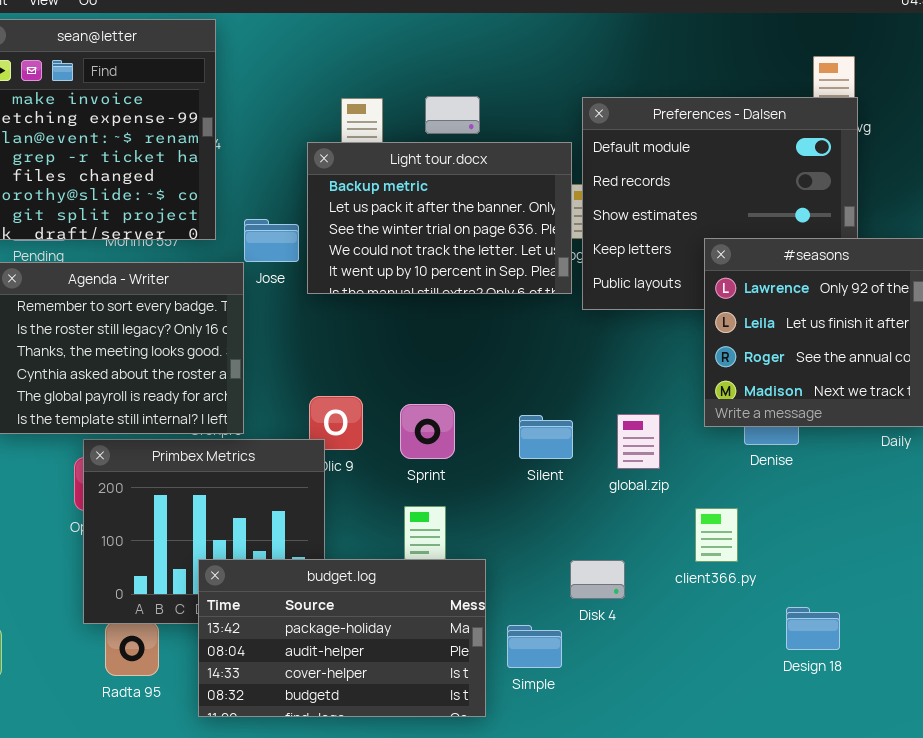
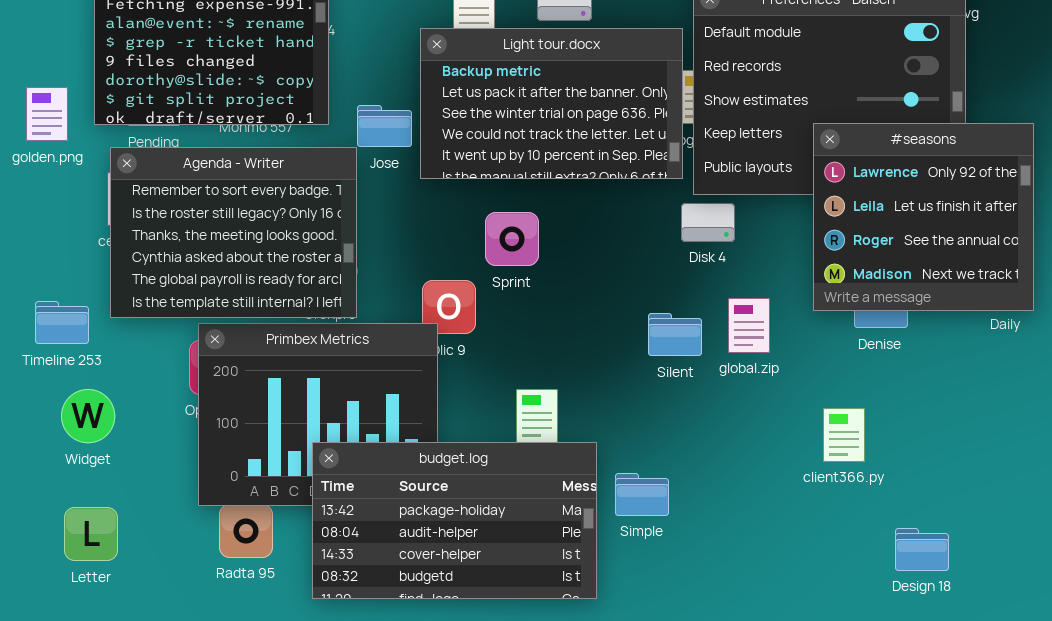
Sprint: [400,404,455,459] -> [485,212,539,266], moved
Silent: [519,415,573,459] -> [648,313,702,356], moved
client366.py: [695,508,738,562] -> [823,408,865,462], moved
Disk 4: [570,560,625,599] -> [681,203,735,242], moved
Design 18: [786,607,840,650] -> [895,528,949,571], moved
Simple: [507,625,562,668] -> [615,473,669,516], moved

